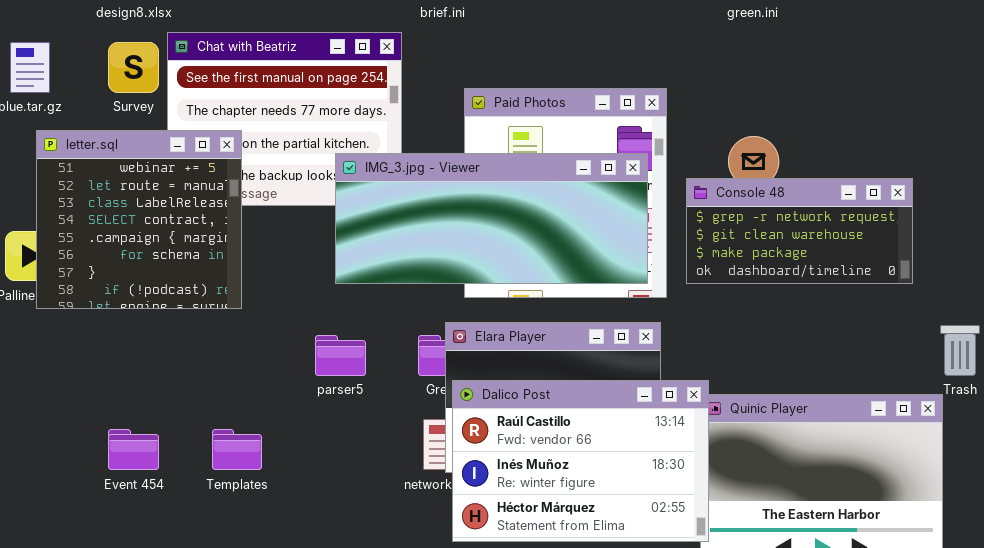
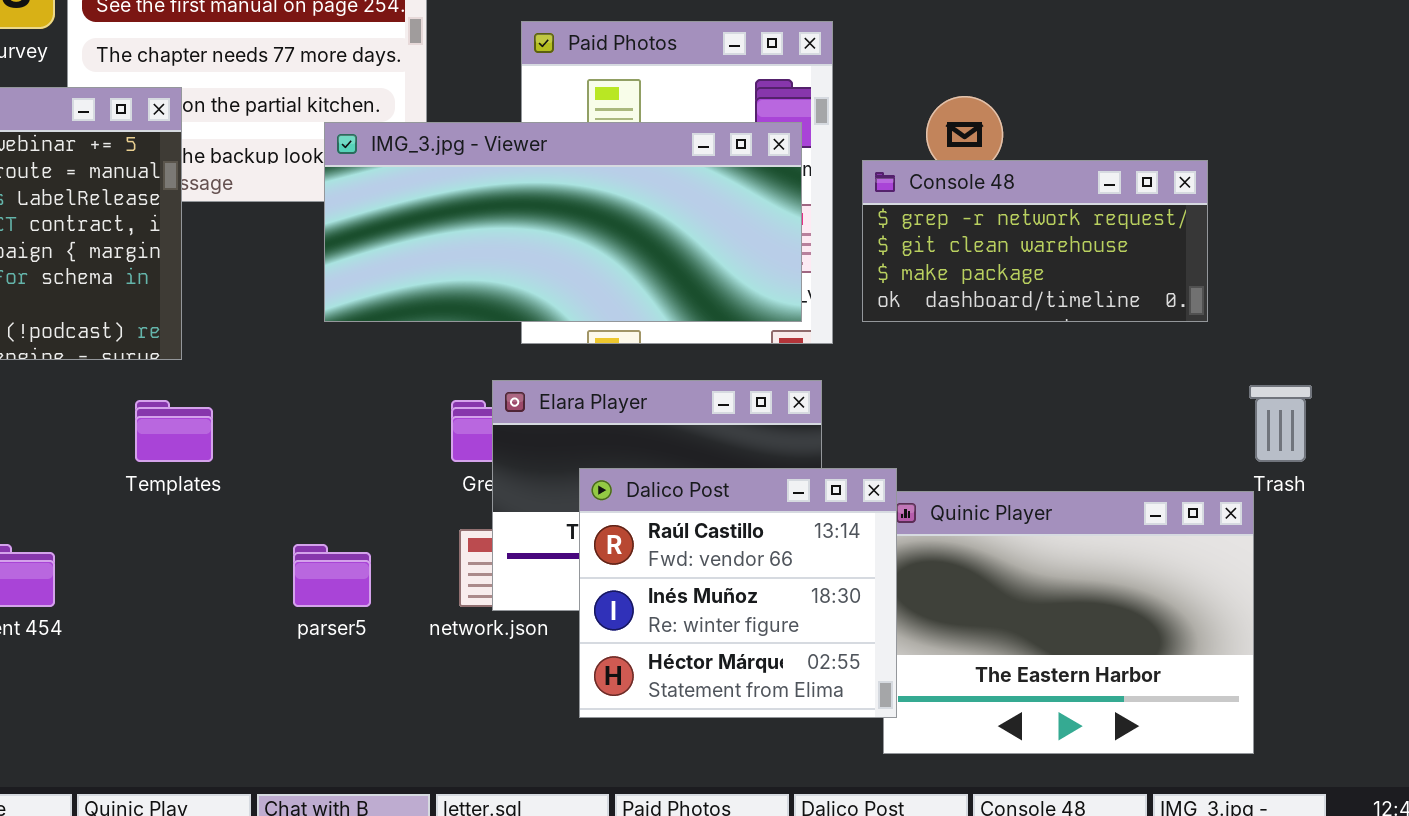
parser5: [315,335,366,376] -> [293,544,371,607], moved
Dalico Post: [452,380,709,542] -> [579,468,897,718], resized
Templates: [212,429,262,470] -> [135,400,213,462], moved

